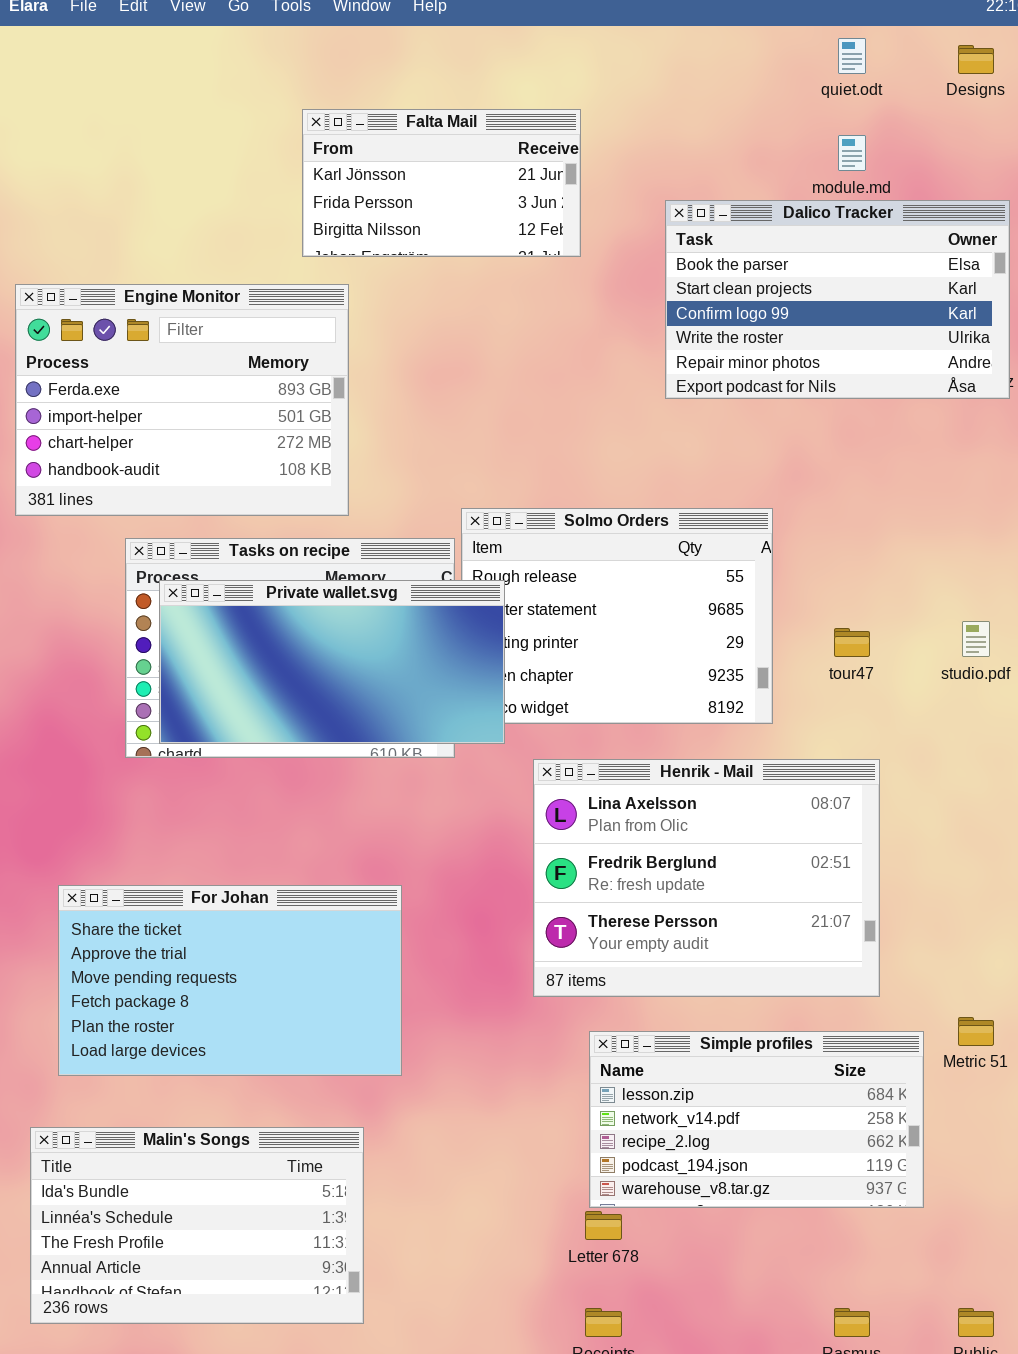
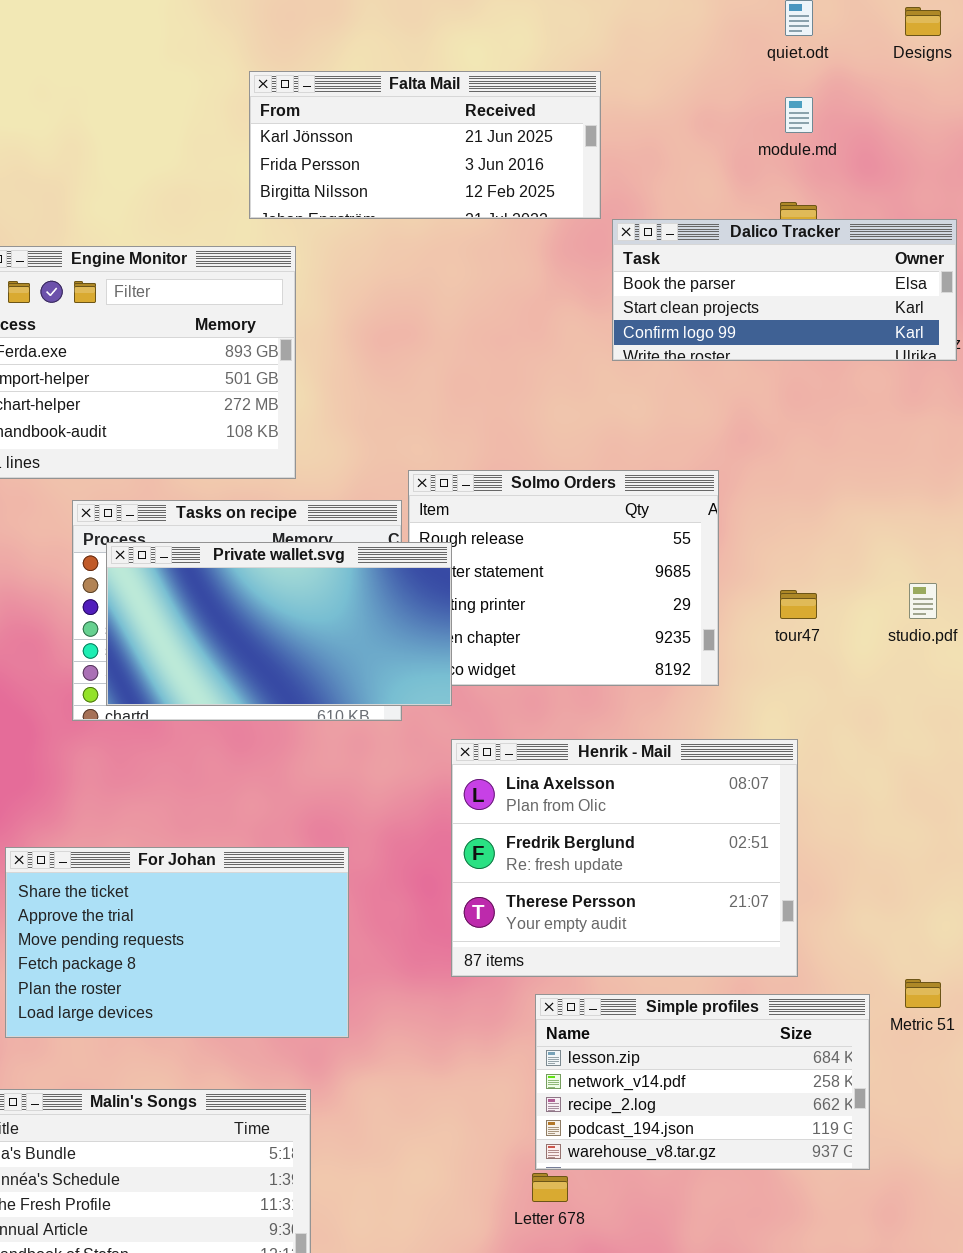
Falta Mail: [302,109,581,257] -> [249,71,601,219], resized
Dalico Tracker: [665,200,1010,399] -> [612,219,957,361], resized
Henrik - Mail: [533,759,880,997] -> [451,739,798,977], moved

